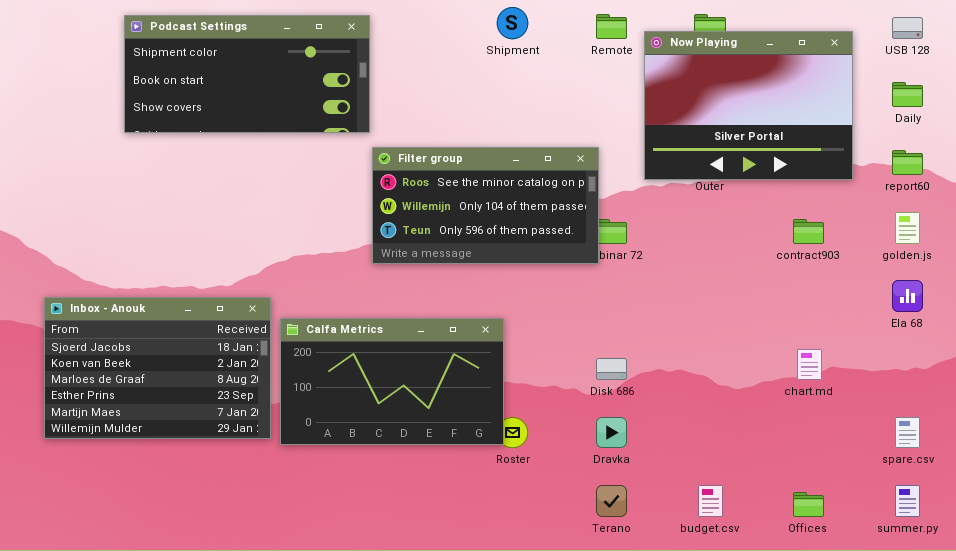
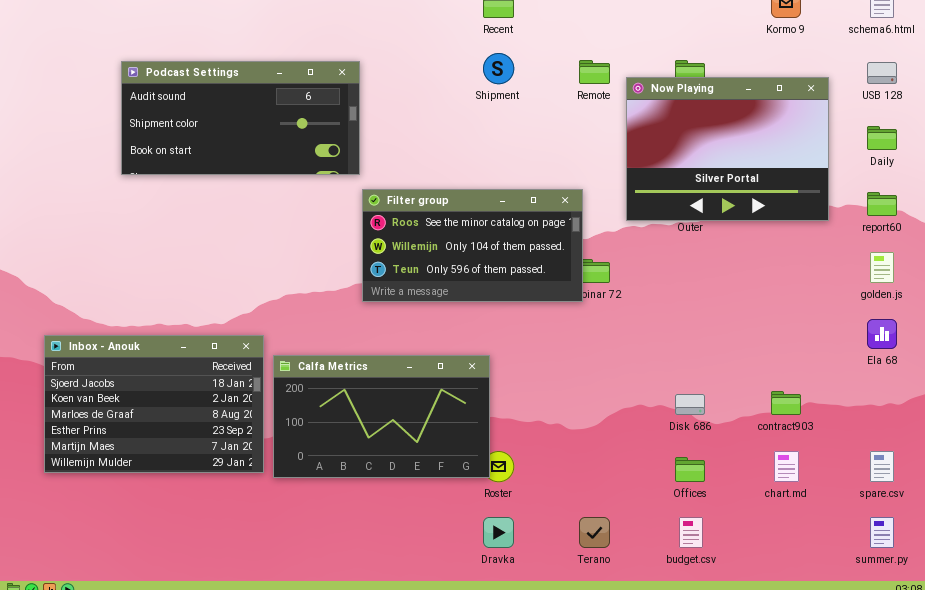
Podcast Settings: [124,15,370,133] -> [121,61,360,175], scrolled up 1 row
contract903: [793,219,824,244] -> [771,391,801,415], moved
chart.md: [797,349,822,380] -> [774,451,799,482], moved
Disk 686: [596,358,627,380] -> [675,394,705,415], moved
Dravka: [596,417,627,448] -> [483,517,514,548], moved
Offices: [793,492,824,517] -> [675,457,705,482], moved

